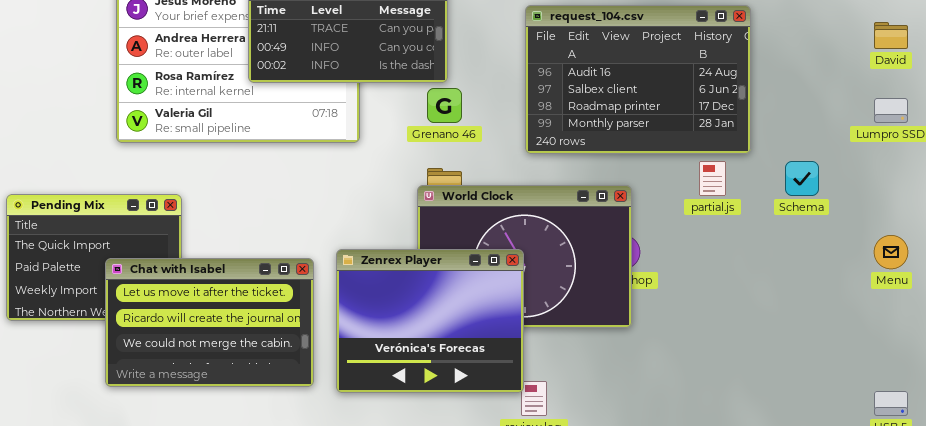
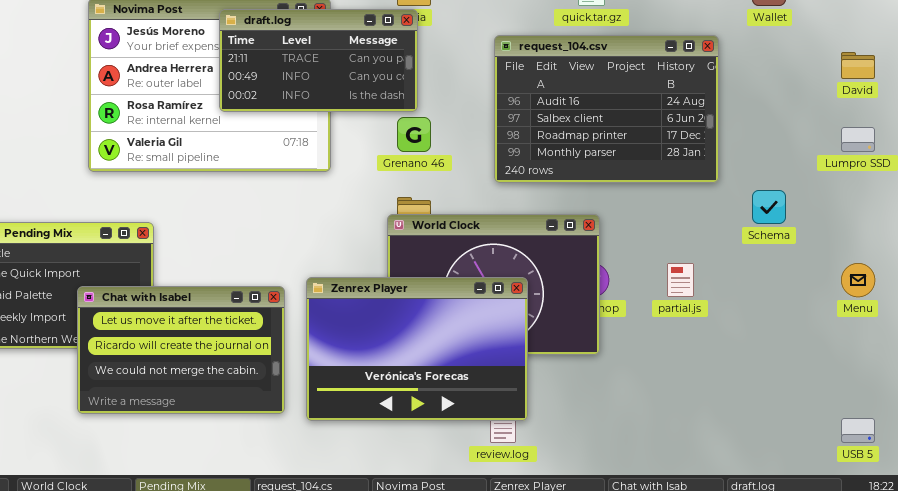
partial.js: [699,161,726,196] -> [667,263,694,297], moved
Zenrex Player: [336,249,524,393] -> [306,277,528,421], resized

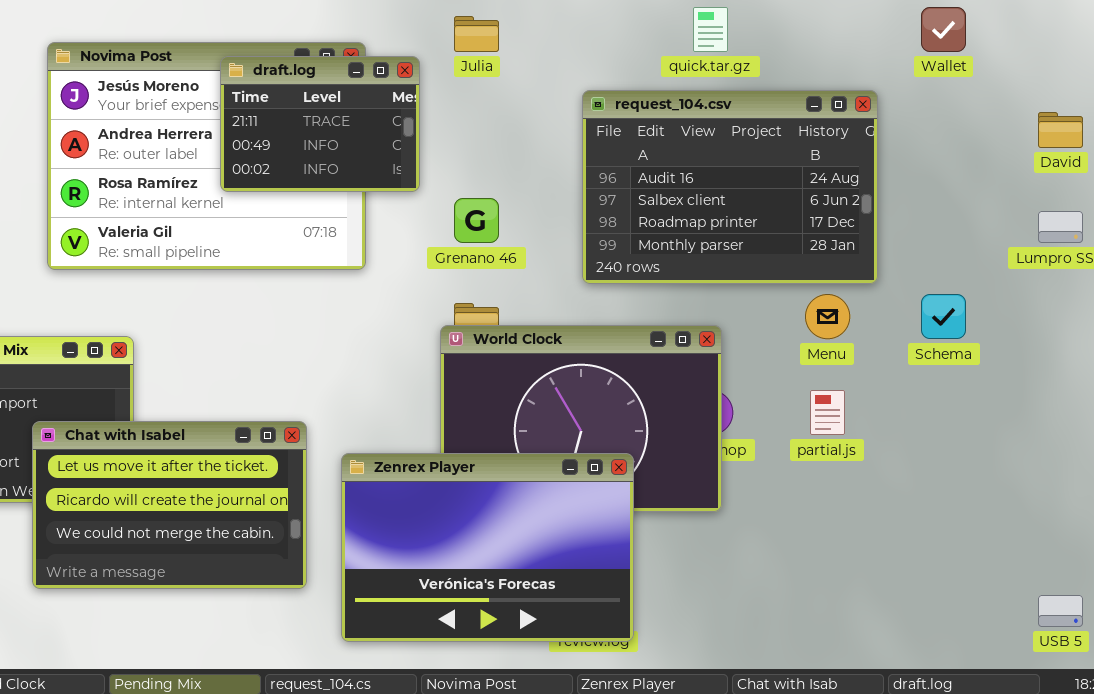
draft.log: [219,9,418,112] -> [220,56,420,192], resized
Menu: [841,263,875,297] -> [805,294,850,339], moved
Zenrex Player: [306,277,528,421] -> [341,453,634,642], moved

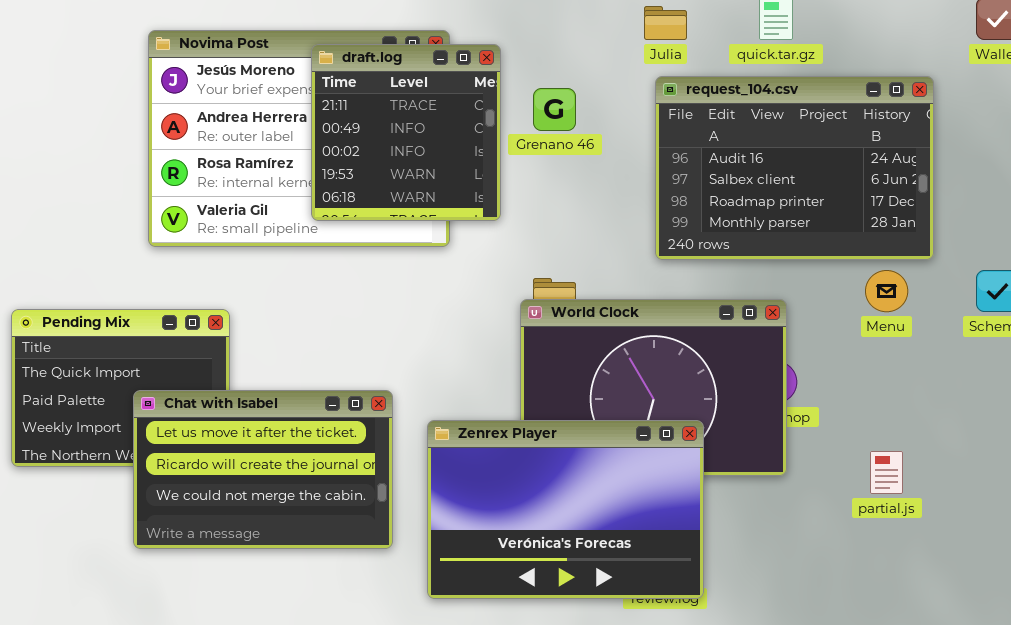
Julia: [454,16,499,52] -> [644,6,687,40], moved
draft.log: [220,56,420,192] -> [311,44,501,221], resized
Grenano 46: [454,198,499,243] -> [533,88,576,131], moved
partial.js: [810,390,845,435] -> [870,451,903,494], moved

